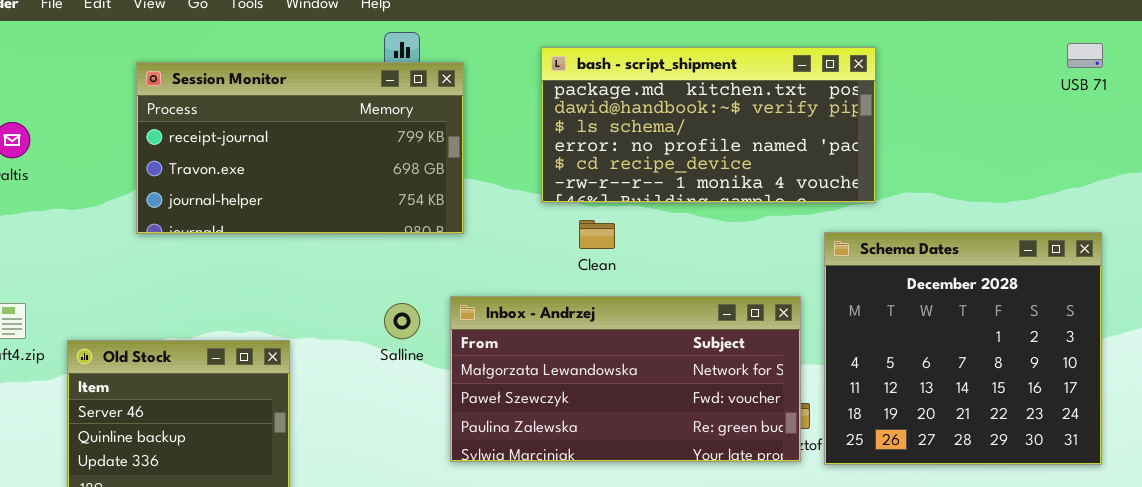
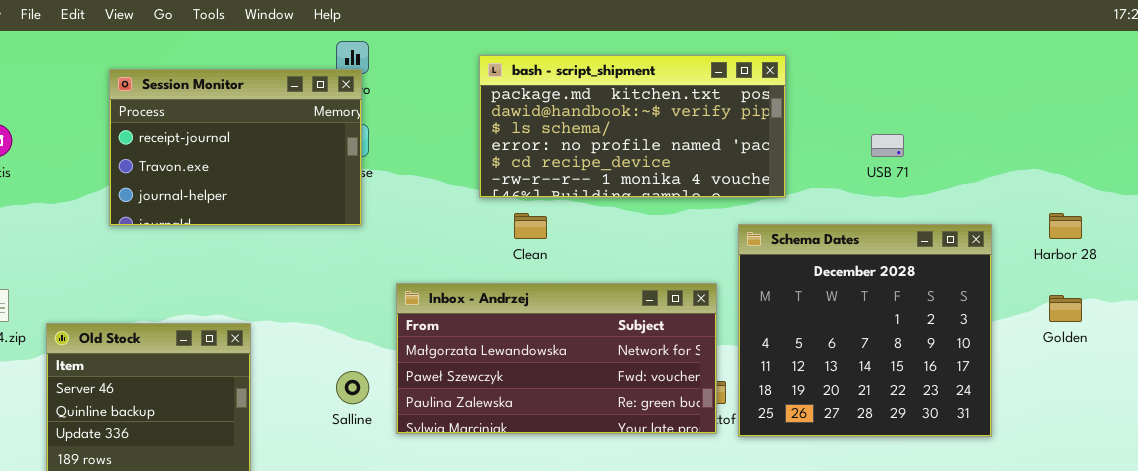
USB 71: [1067,43,1103,68] -> [871,134,904,157], moved
Session Monitor: [136,62,464,234] -> [109,69,362,226], resized
Salline: [384,303,420,339] -> [336,371,369,404], moved

